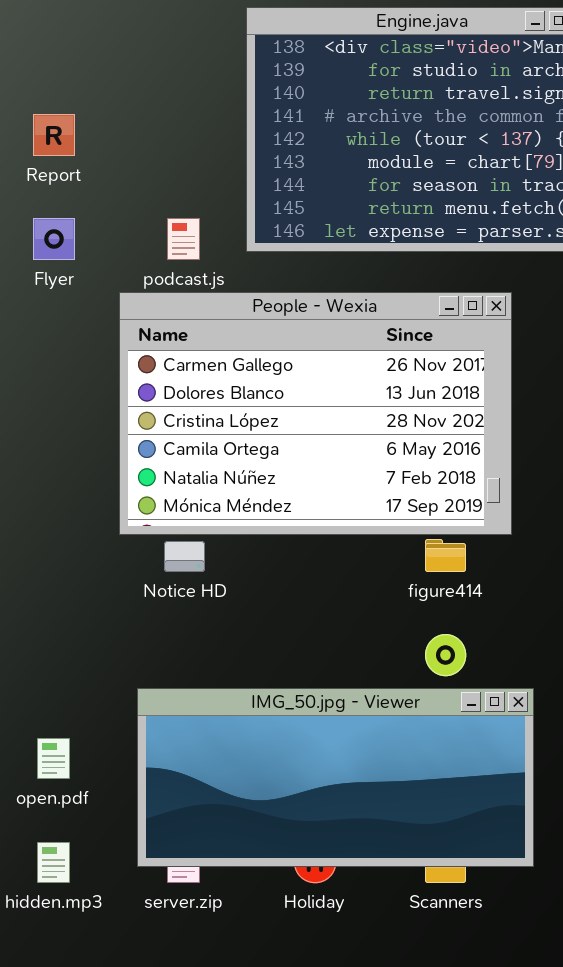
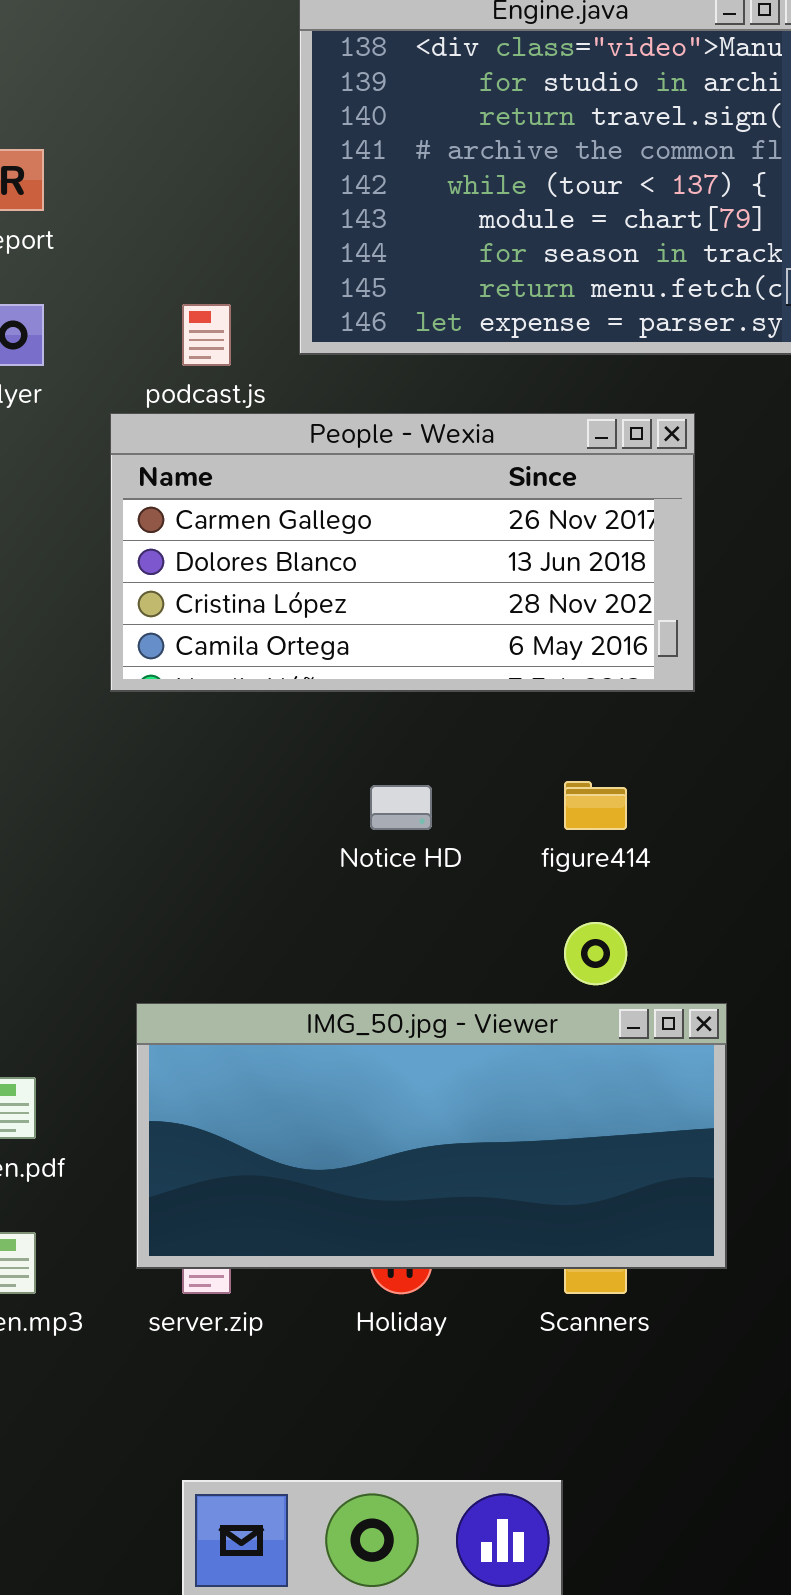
People - Wexia: [119,292,512,535] -> [110,413,695,692], resized
Notice HD: [164,541,205,572] -> [370,785,432,830], moved

